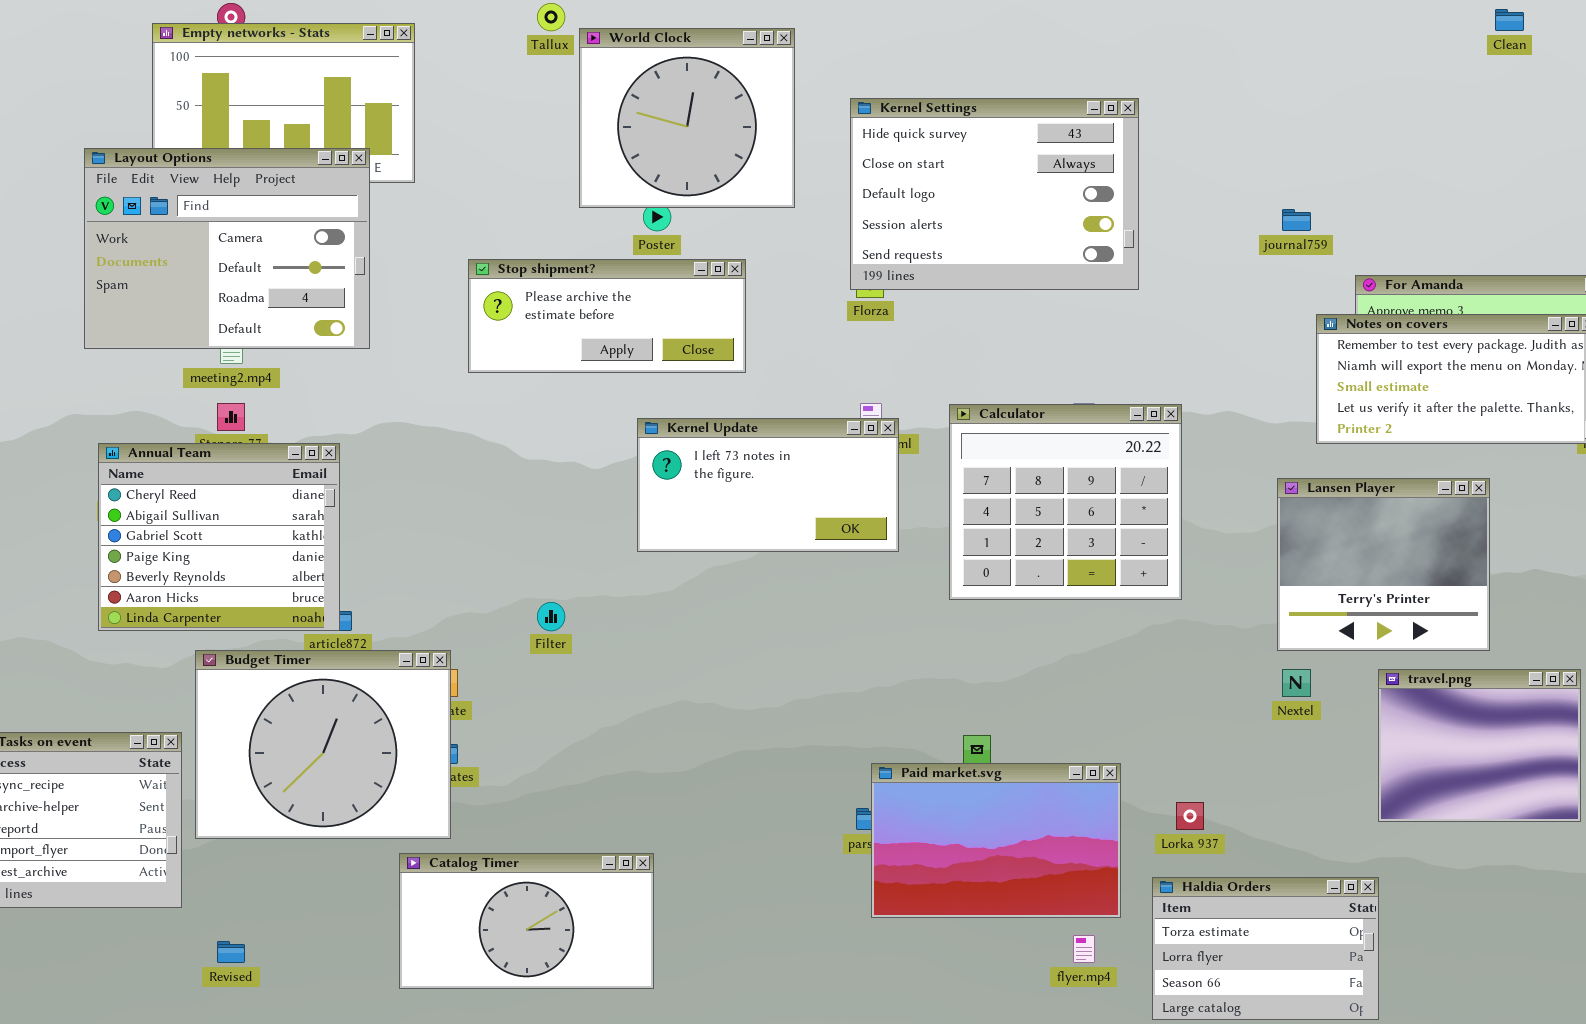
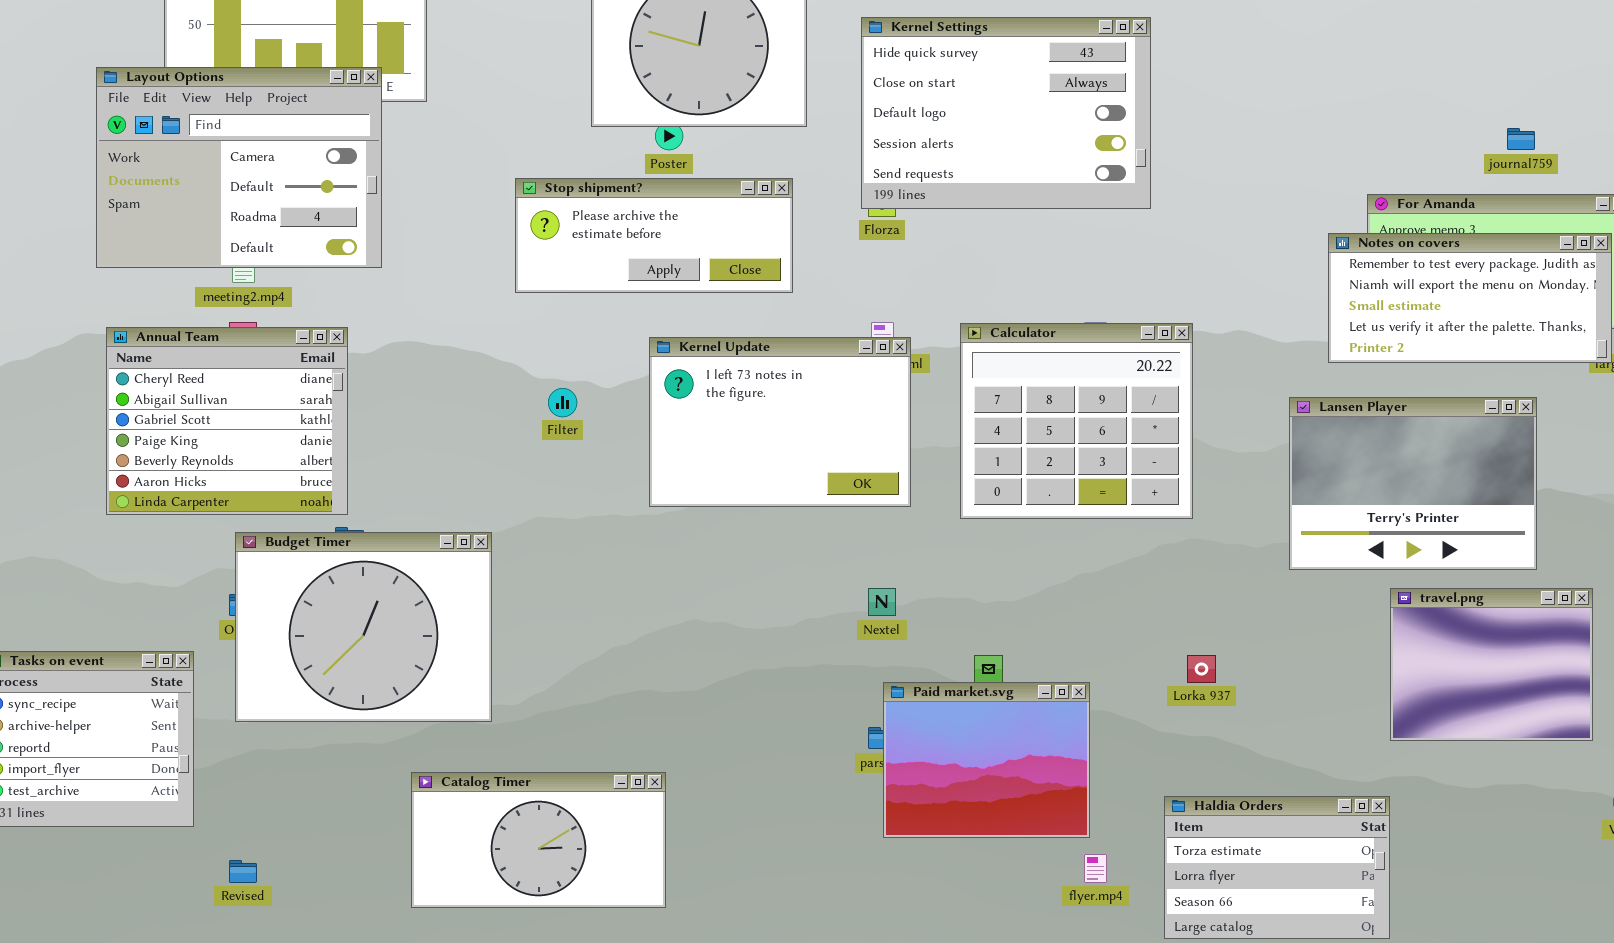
journal759: [1282,209,1311,231] -> [1507,128,1535,150], moved
Stop shipment?: [468,259,746,373] -> [515,178,793,293], moved
Kernel Update: [637,418,899,552] -> [649,337,911,507], resized
Annual Team: [98,443,340,631] -> [106,327,348,515], moved
Lansen Player: [1277,478,1490,651] -> [1289,397,1537,570], resized
Filter: [537,602,565,631] -> [548,388,577,417], moved
Budget Timer: [195,650,451,839] -> [235,532,492,722], moved
Nextel: [1282,669,1311,697] -> [868,588,896,616], moved
Paid market.svg: [871,763,1121,918] -> [883,682,1090,838], resized
Lorka 937: [1176,802,1204,830] -> [1187,655,1216,683], moved

